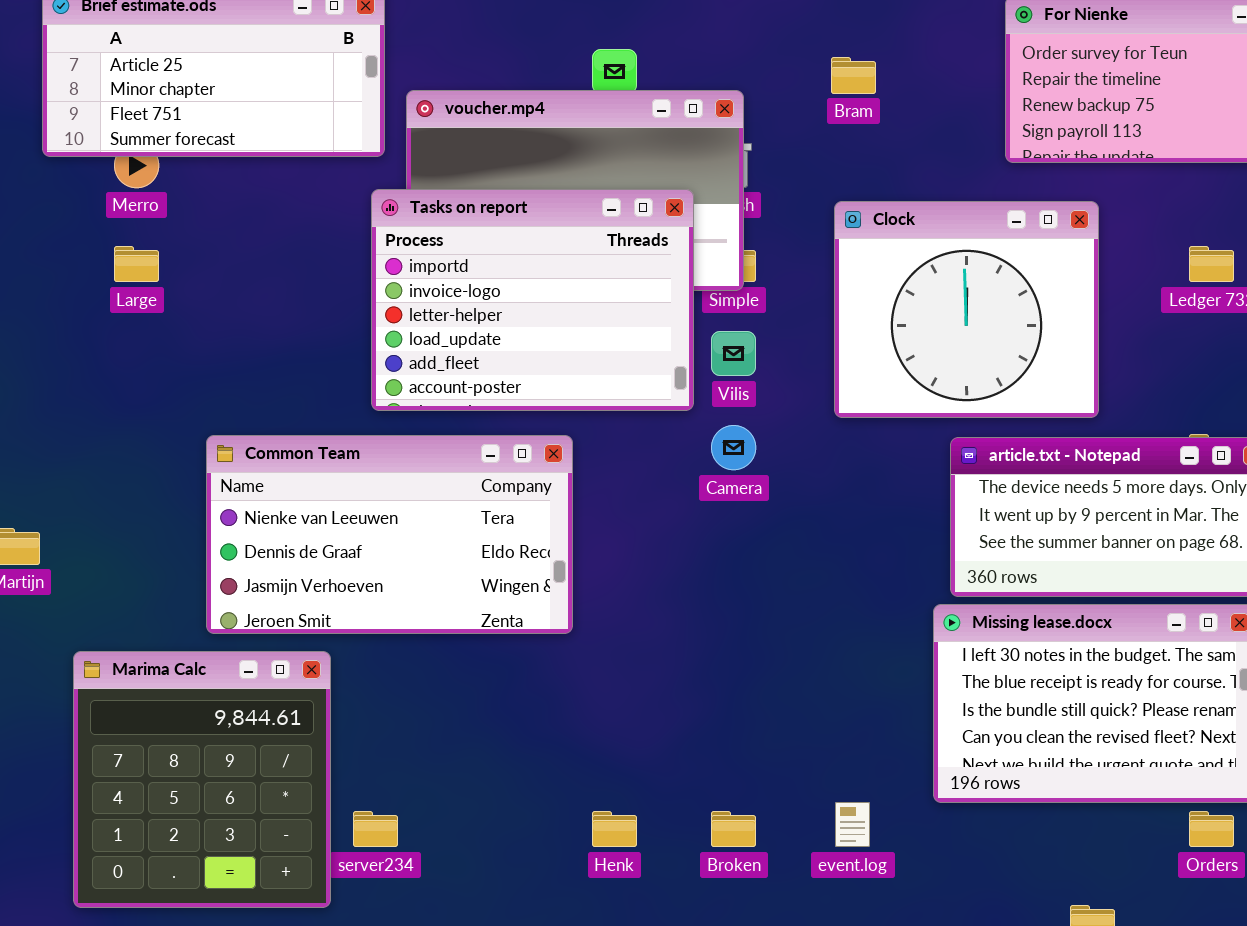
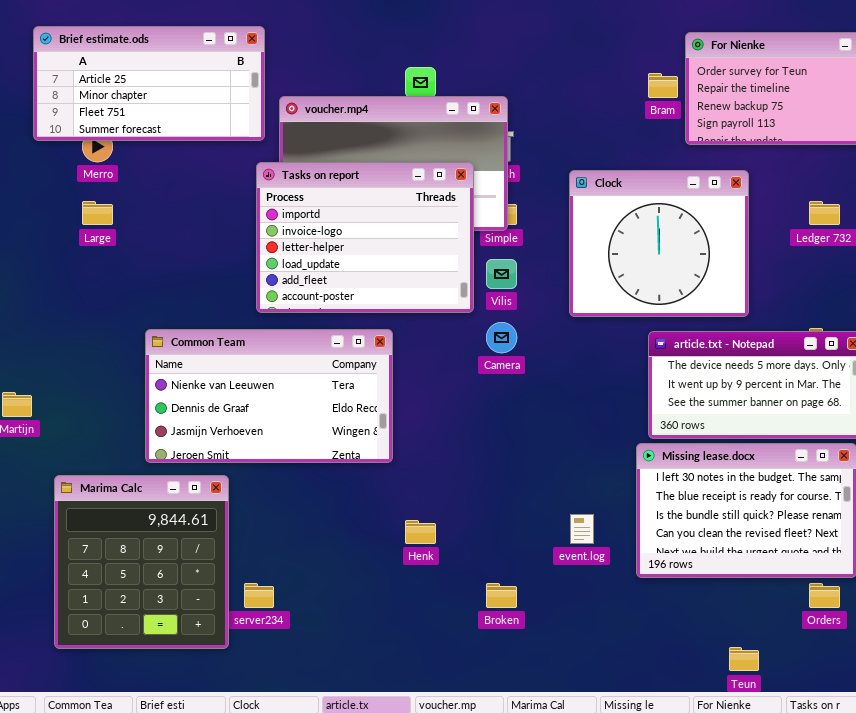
Bram: [831,57,876,94] -> [648,73,678,98], moved
event.log: [835,802,870,847] -> [570,514,594,544], moved
Henk: [592,811,637,847] -> [405,520,436,544], moved

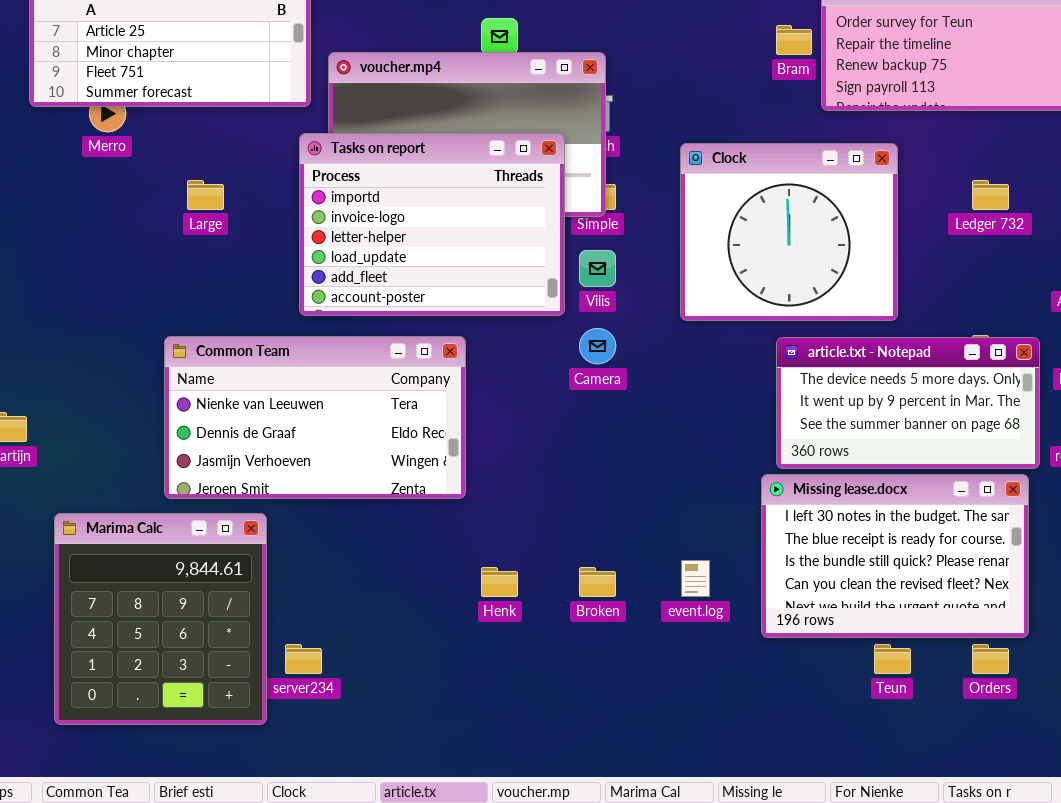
Large: [82,201,113,225] -> [187,180,224,210], moved
Broken: [486,583,517,608] -> [579,567,616,597], moved
Teun: [729,647,759,671] -> [874,644,911,674], moved

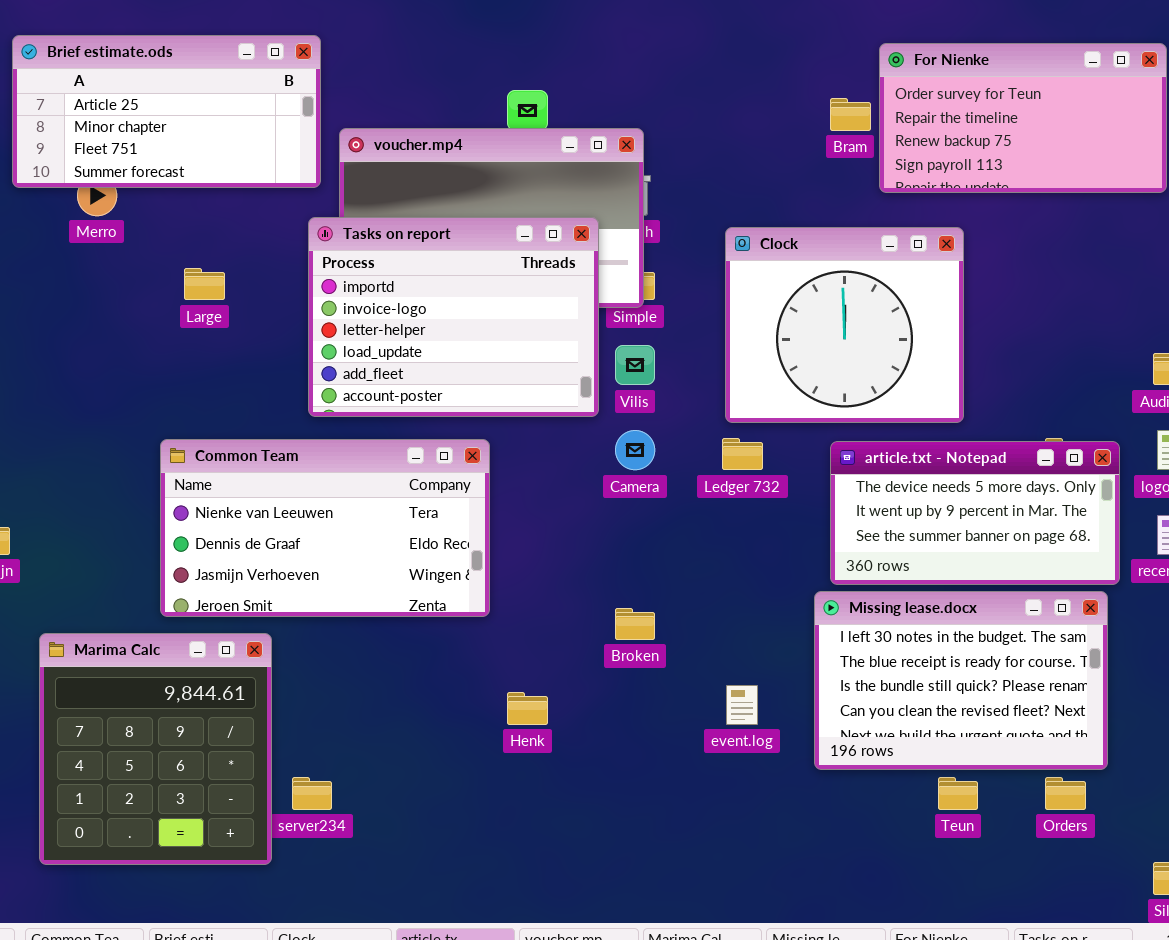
Ledger 732: [972,180,1009,210] -> [722,438,763,470], moved
Broken: [579,567,616,597] -> [615,608,655,640], moved

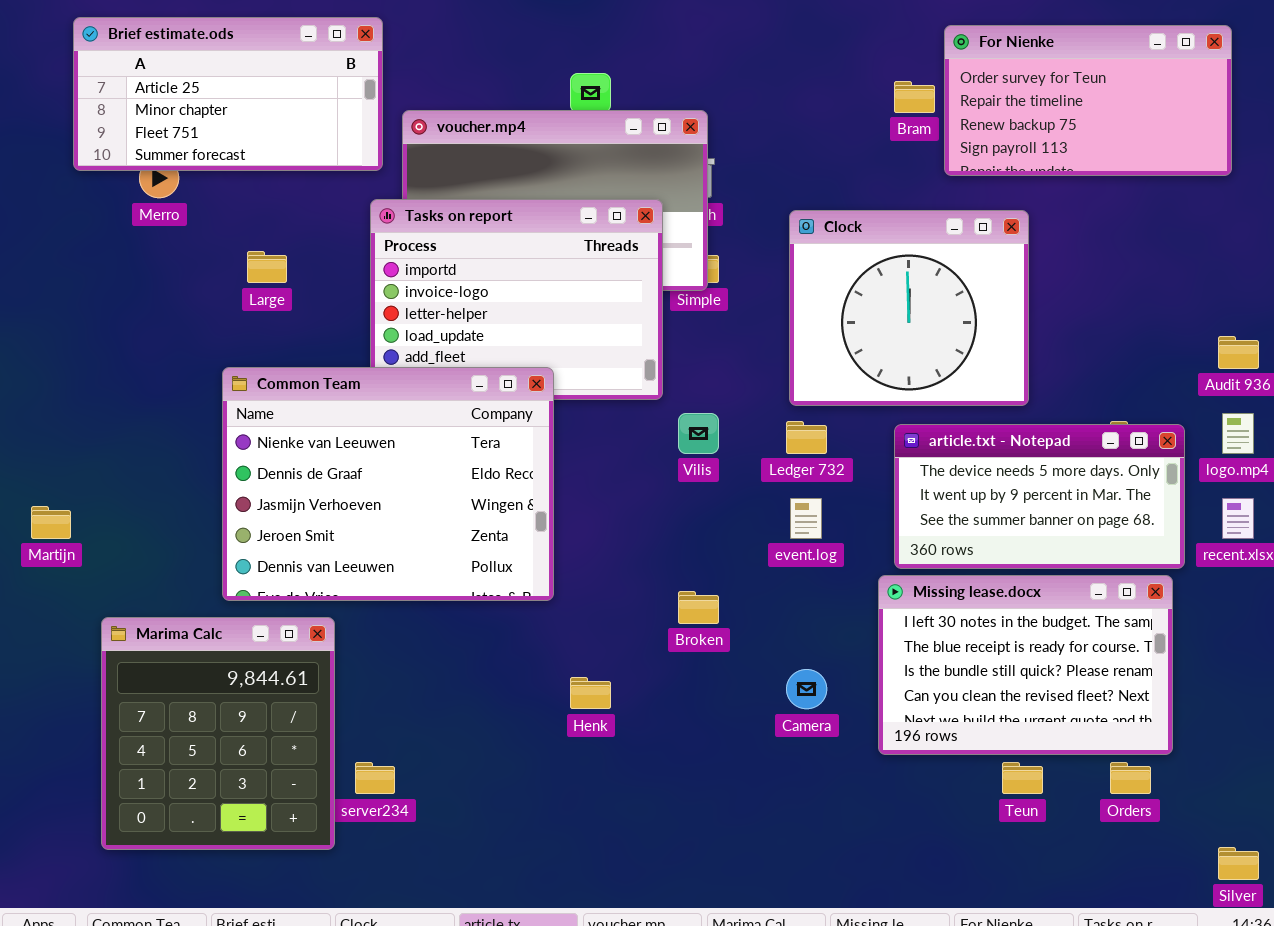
Vilis: [615,345,655,385] -> [678,413,719,454], moved
Camera: [615,430,655,470] -> [786,669,827,709], moved
Common Team: [160,439,490,617] -> [222,367,554,601], resized
event.log: [726,685,758,725] -> [790,498,822,539], moved

